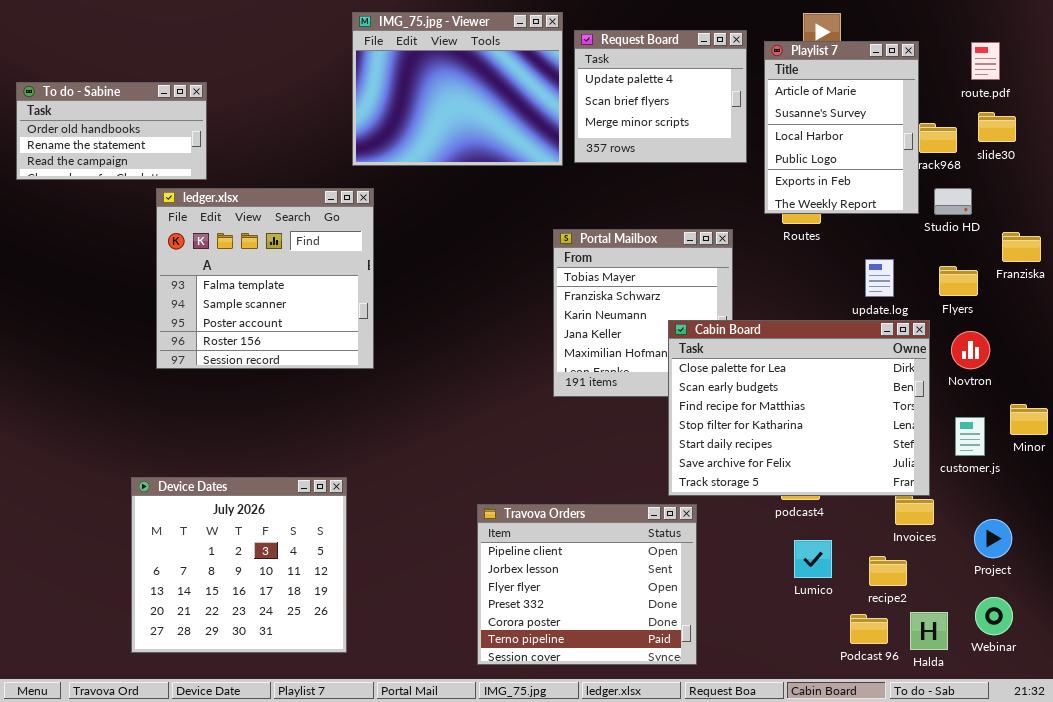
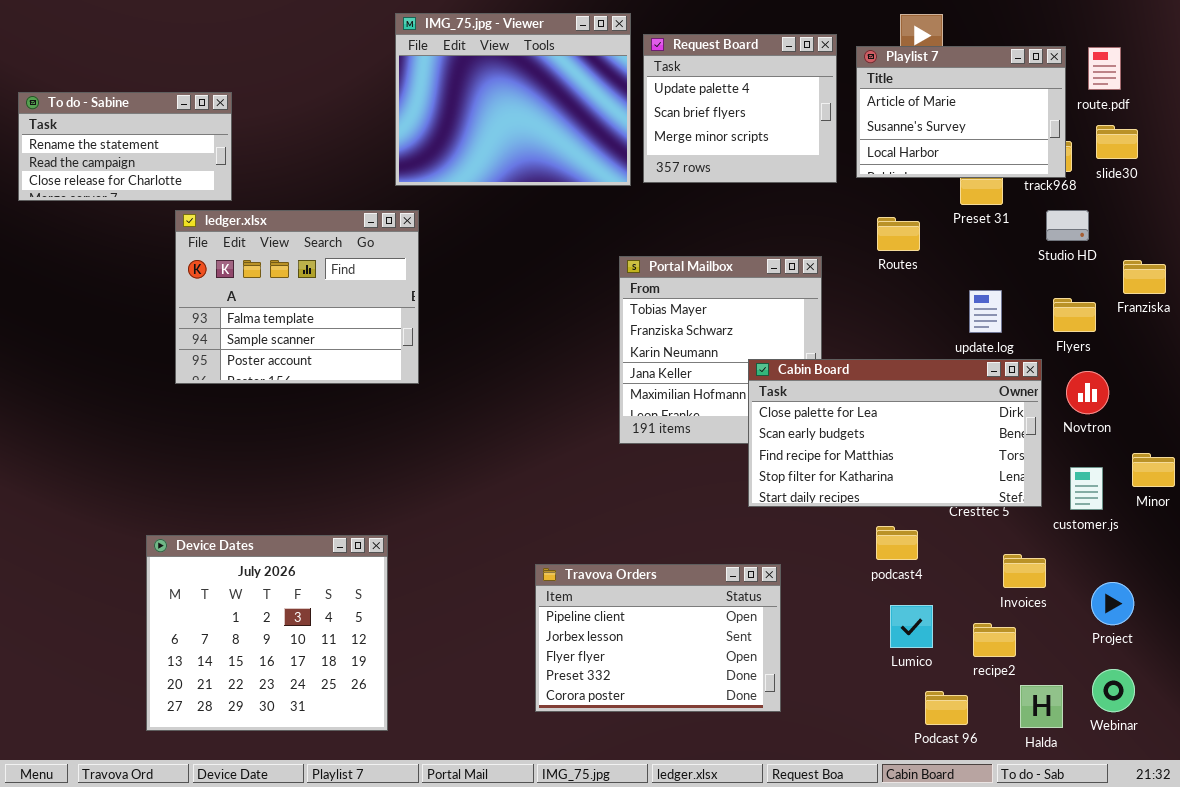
Playlist 7: [764,41,919,214] -> [856,46,1066,178], resized
To do - Sabine: [16,82,207,180] -> [18,92,232,201], scrolled down 1 row
ledger.xlsx: [156,188,374,369] -> [175,210,419,384], resized
Cabin Board: [668,320,930,496] -> [748,359,1042,507], resized
Travova Orders: [477,504,697,665] -> [535,564,781,712], resized
Podcast 96: [850,614,888,644] -> [925,691,968,725], moved

